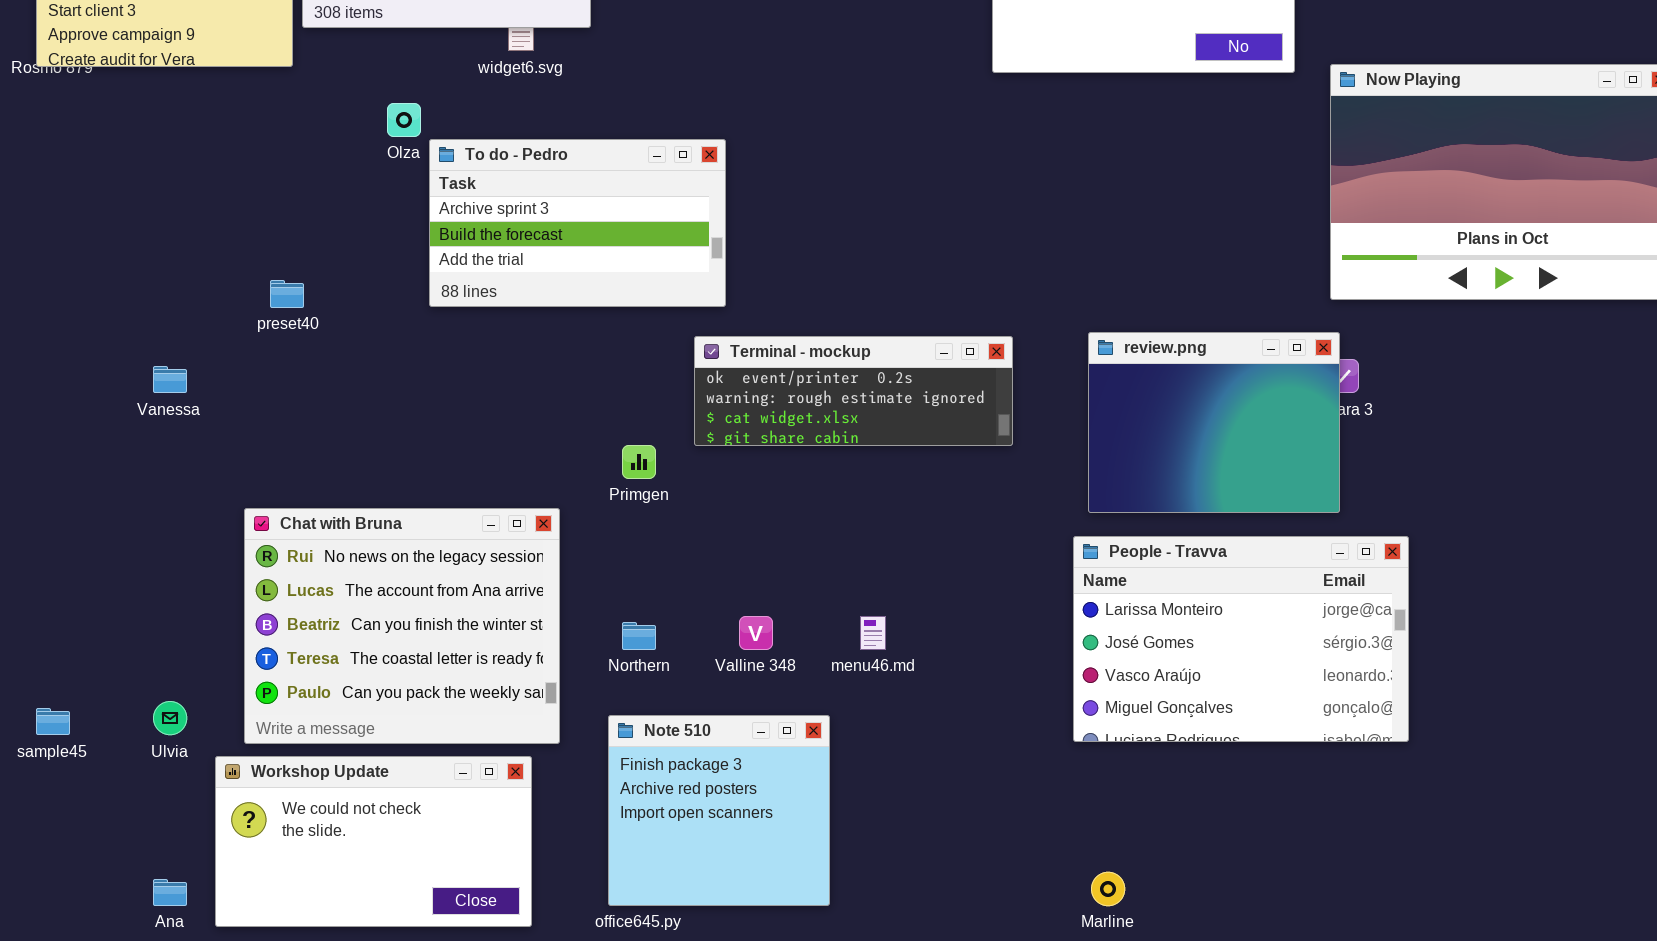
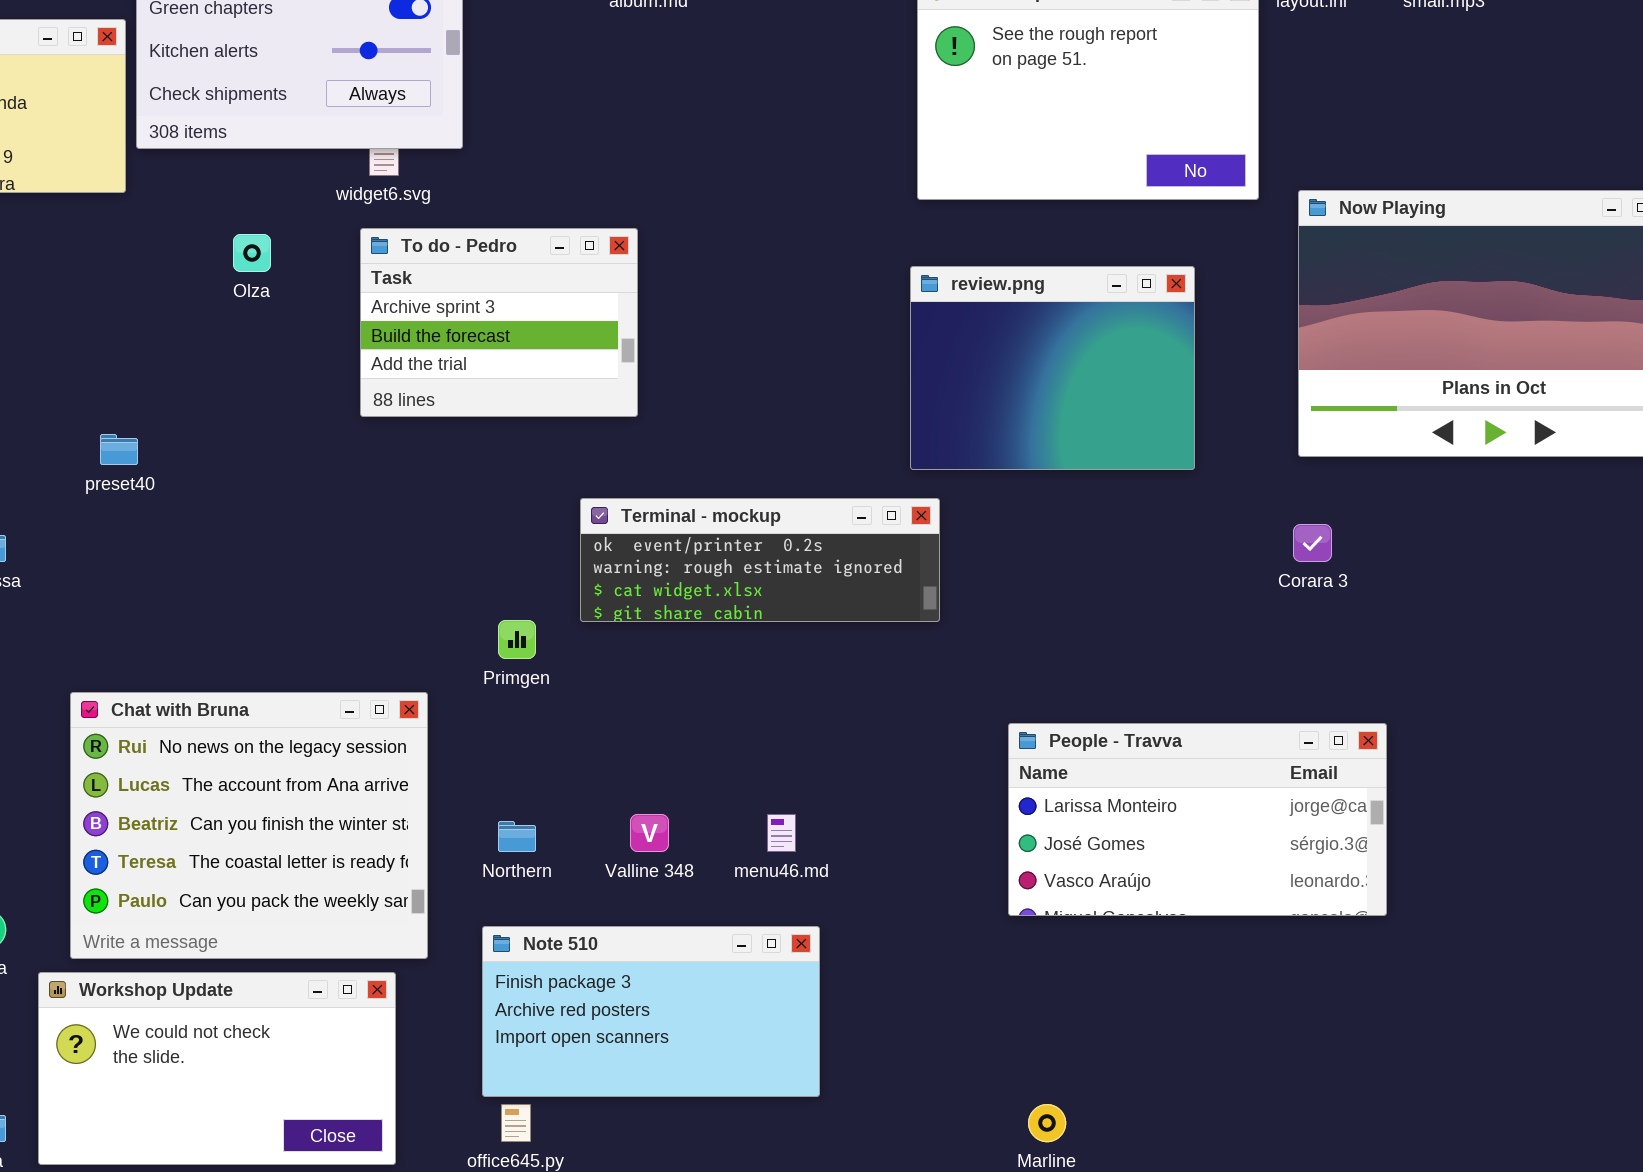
To do - Pedro: [429,139,726,307] -> [360,228,638,417], moved, resized
review.png: [1088,332,1340,513] -> [910,266,1195,470], moved
People - Travva: [1073,536,1409,742] -> [1008,723,1387,916], resized
Note 510: [608,715,830,906] -> [482,926,820,1097], resized

